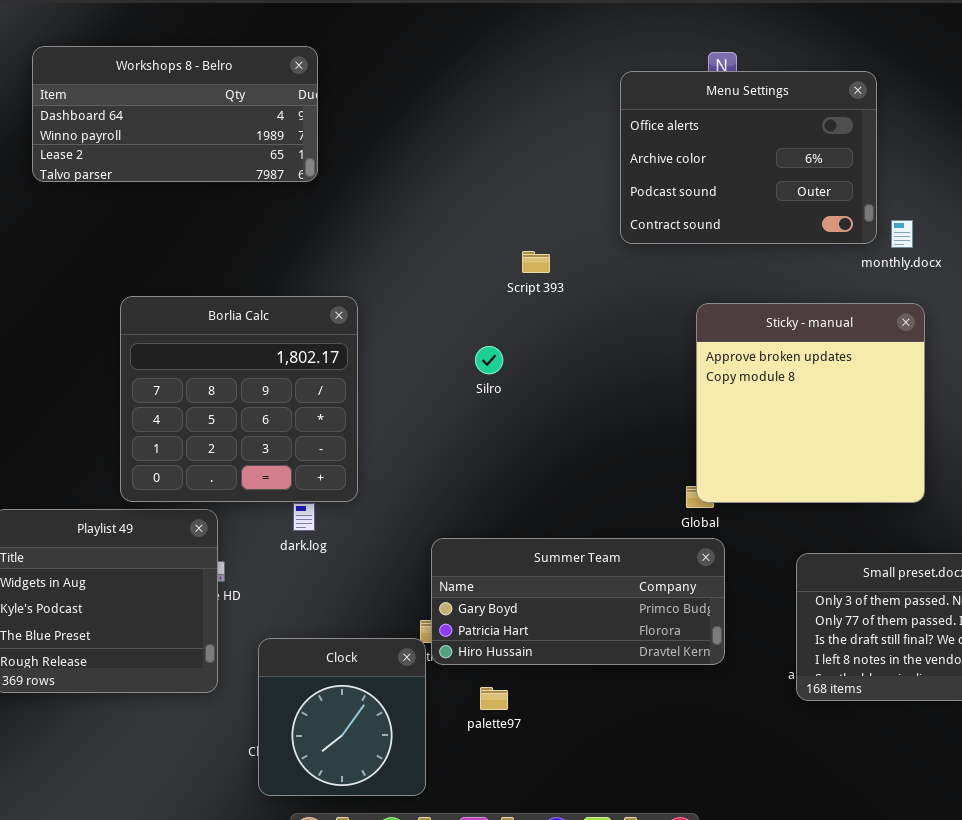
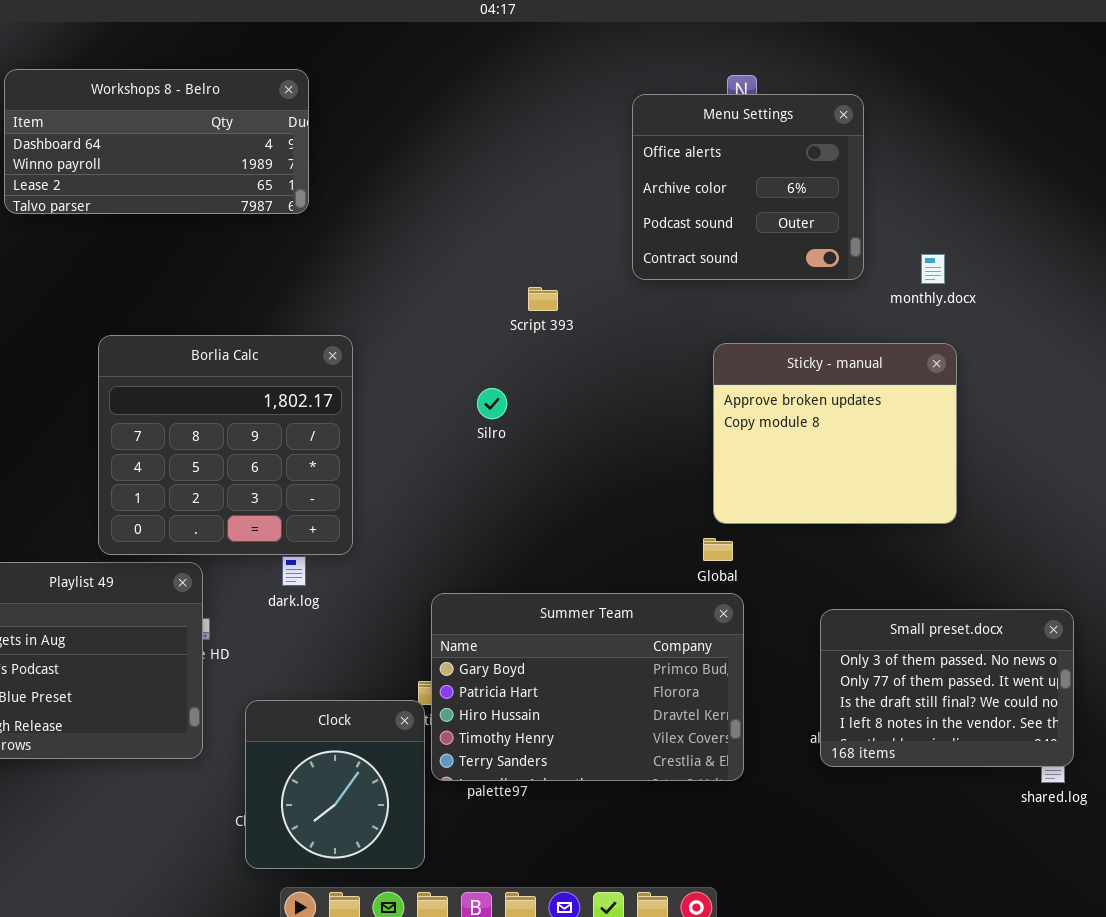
Menu Settings: [620,71,877,244] -> [632,94,864,280], resized
Sticky - manual: [696,303,925,503] -> [713,343,957,524], resized
Summer Team: [431,538,725,665] -> [431,593,744,781], resized

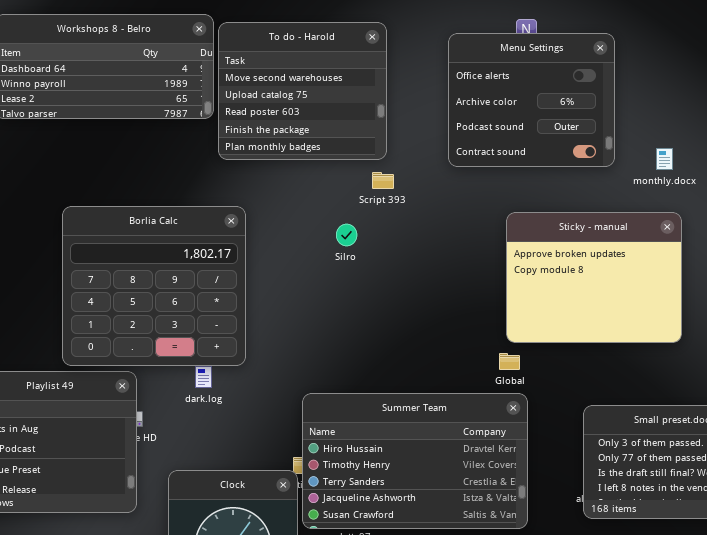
To do - Harold: none -> [218,22,387,160], opened
Silro: [477,388,507,419] -> [336,224,357,246], moved
Summer Team: [431,593,744,781] -> [302,393,528,529], scrolled down 2 rows

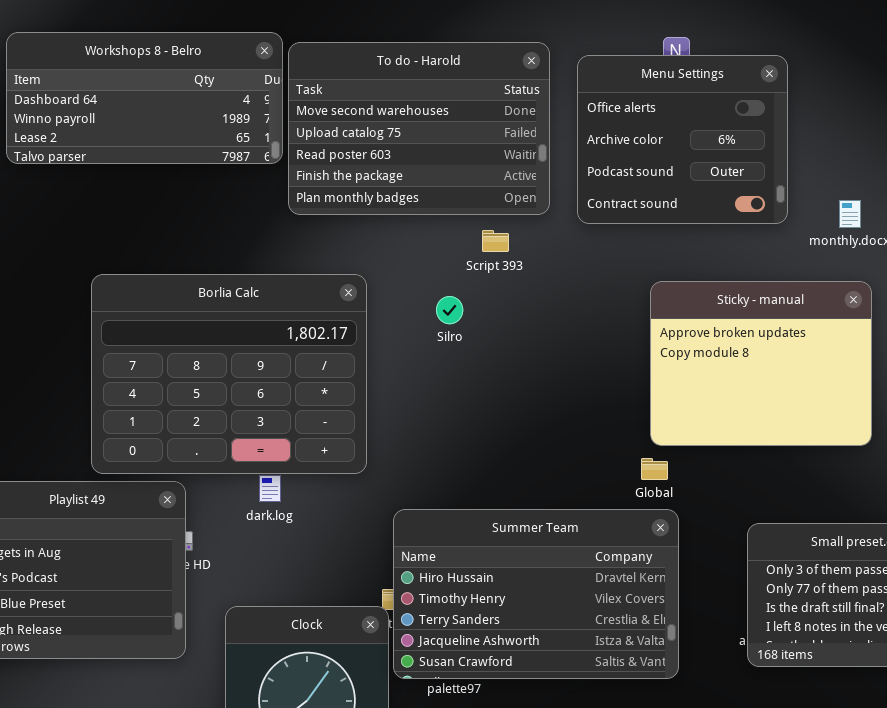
To do - Harold: [218,22,387,160] -> [288,42,550,215], resized
Borlia Calc: [62,206,246,366] -> [91,274,367,474], resized

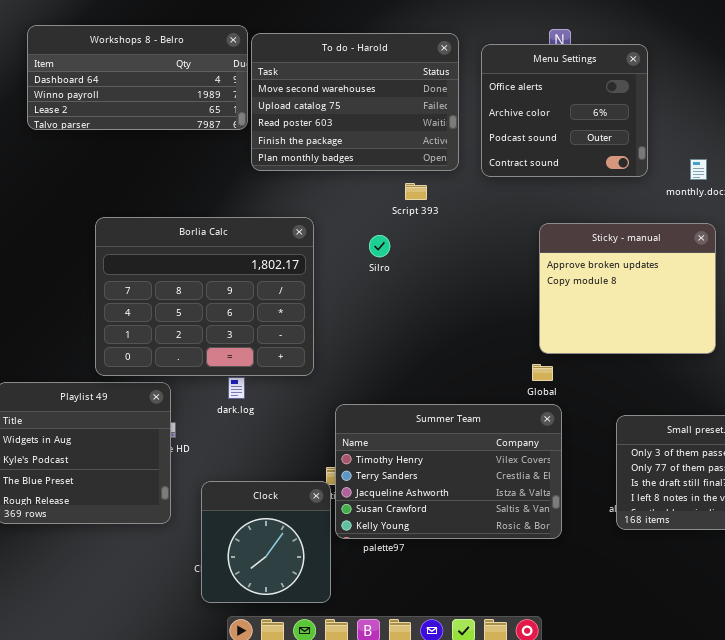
Summer Team: [393,509,679,679] -> [335,404,562,539], scrolled down 1 row

